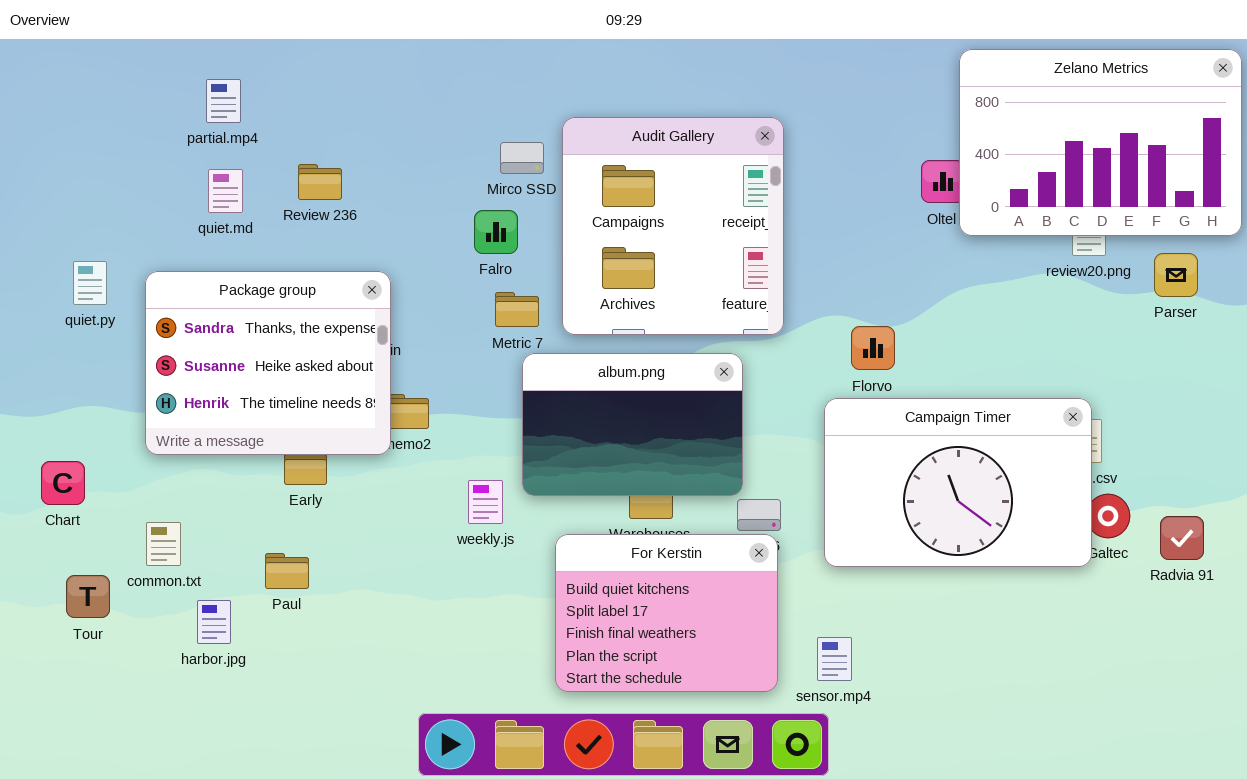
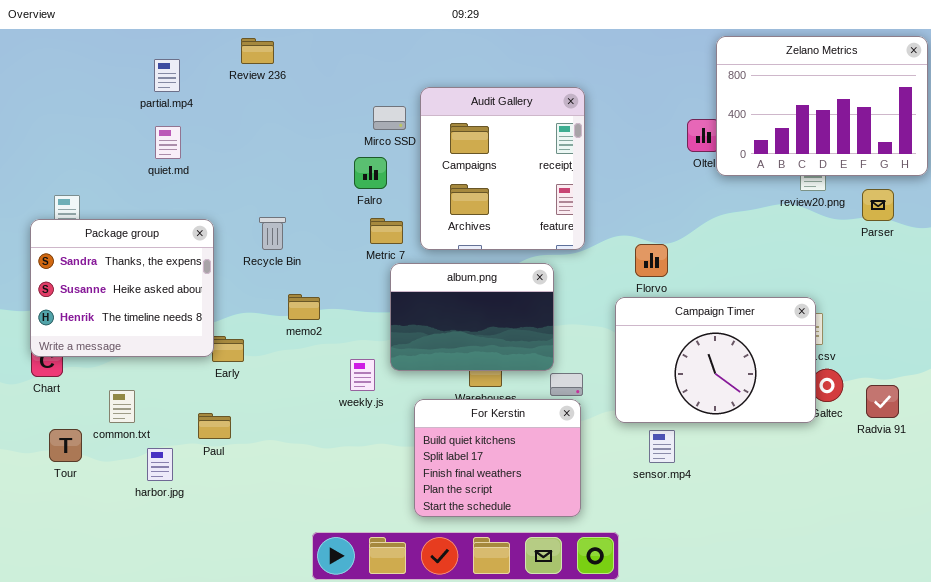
Review 236: [298,164,342,200] -> [241,38,274,64], moved
Package group: [145,271,391,455] -> [30,219,214,357], moved
sensor.mp4: [817,637,852,681] -> [649,430,675,463], moved

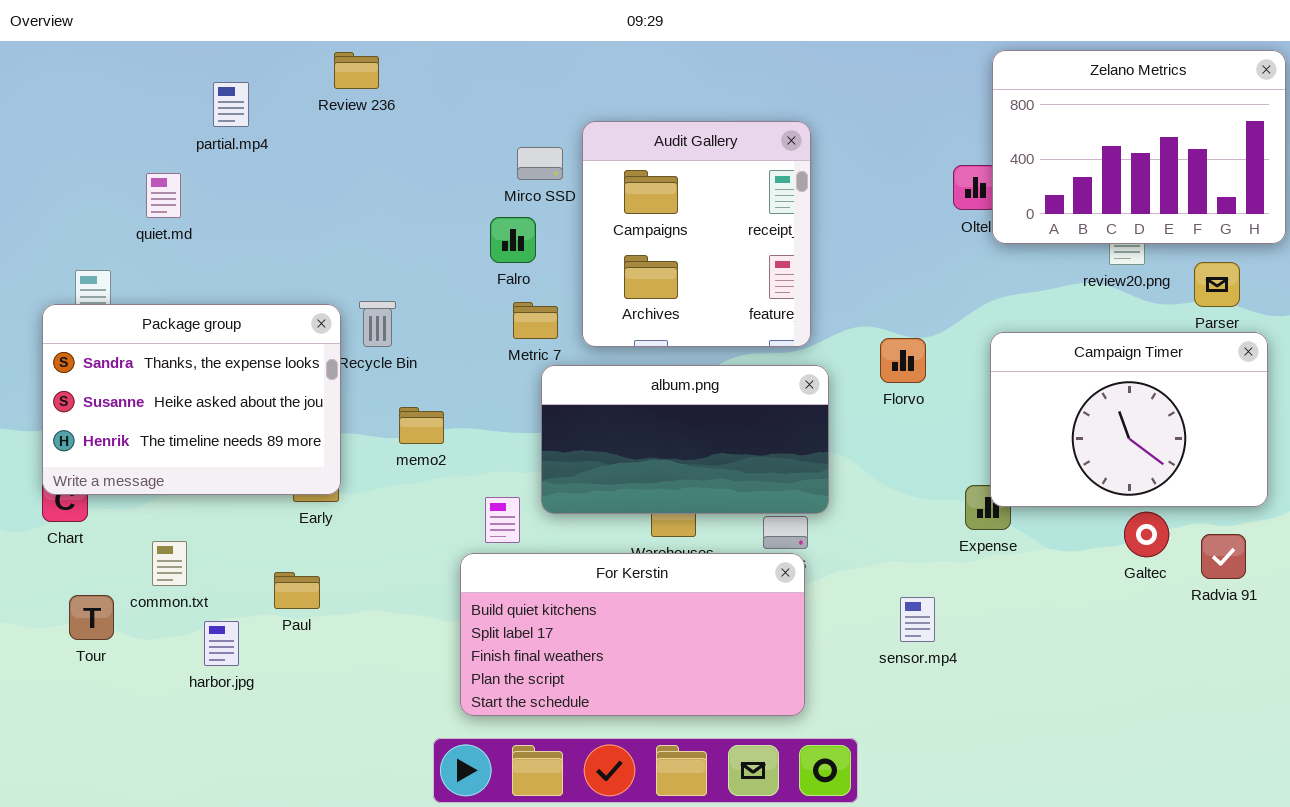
quiet.md: [155,126,181,159] -> [146,173,181,218], moved
Package group: [30,219,214,357] -> [42,304,341,495], resized
album.png: [390,263,554,371] -> [541,365,829,514], resized
Campaign Timer: [615,297,816,423] -> [990,332,1268,507], moved
For Kerstin: [414,399,581,517] -> [460,553,805,716], resized

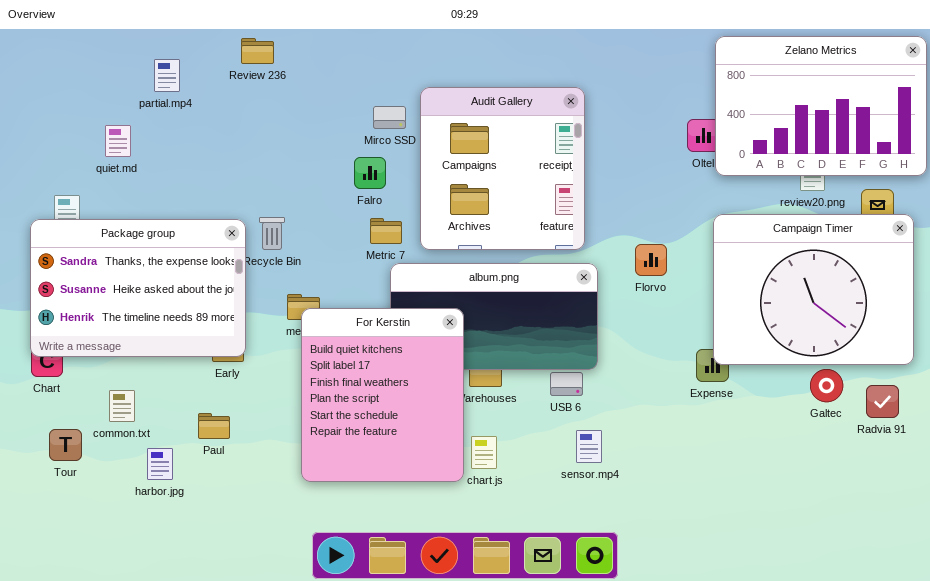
Campaign Timer: [990,332,1268,507] -> [713,214,914,365], resized
For Kerstin: [460,553,805,716] -> [301,308,464,482], moved, resized
sensor.mp4: [900,597,935,642] -> [576,430,602,463], moved

